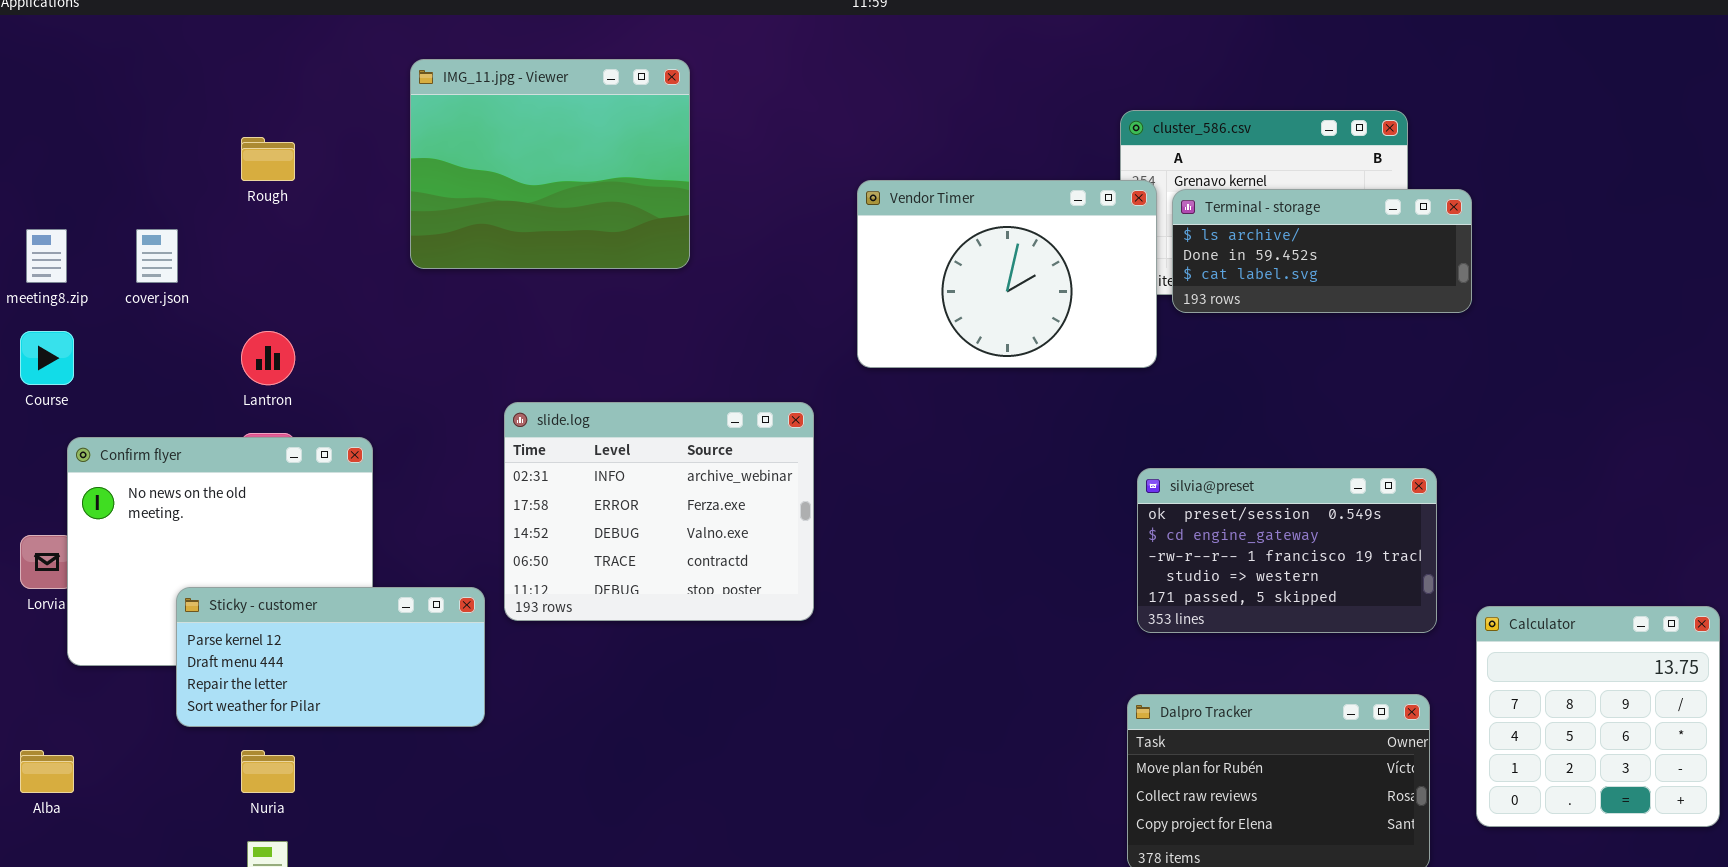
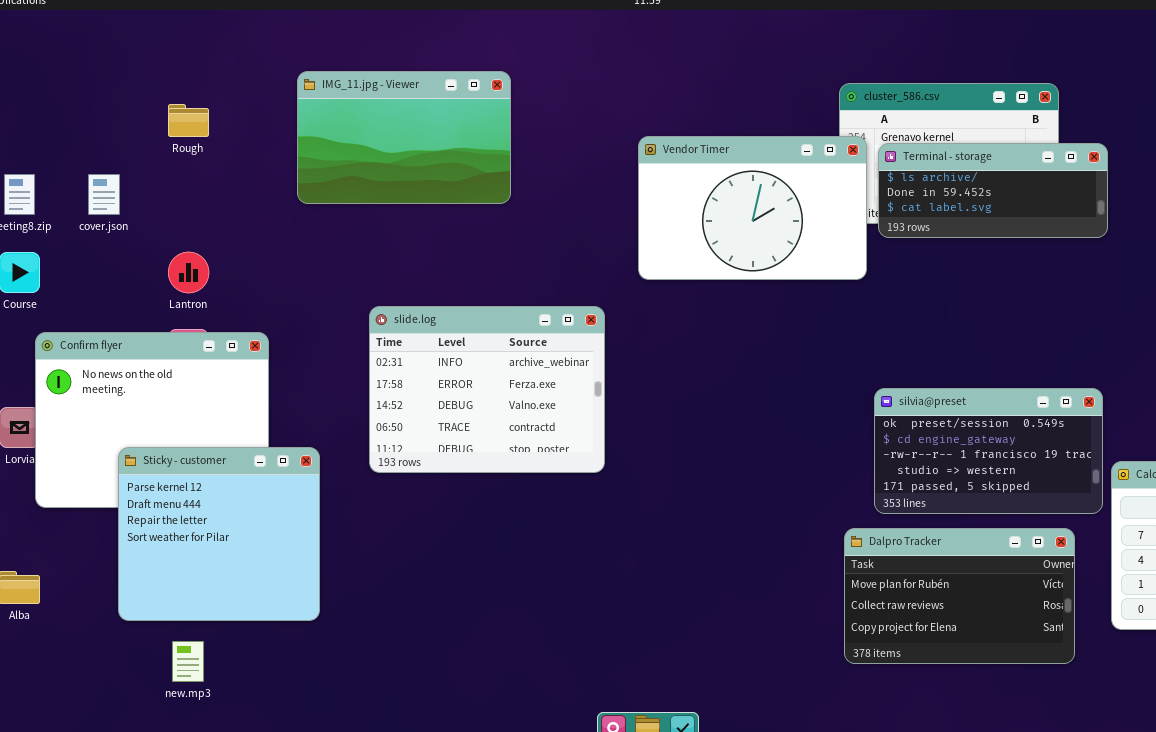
IMG_11.jpg - Viewer: [410,59,690,269] -> [297,71,511,204], resized
silvia@preset: [1137,468,1437,633] -> [874,388,1103,514], moved
Sticky - customer: [176,587,485,727] -> [118,447,320,621], resized

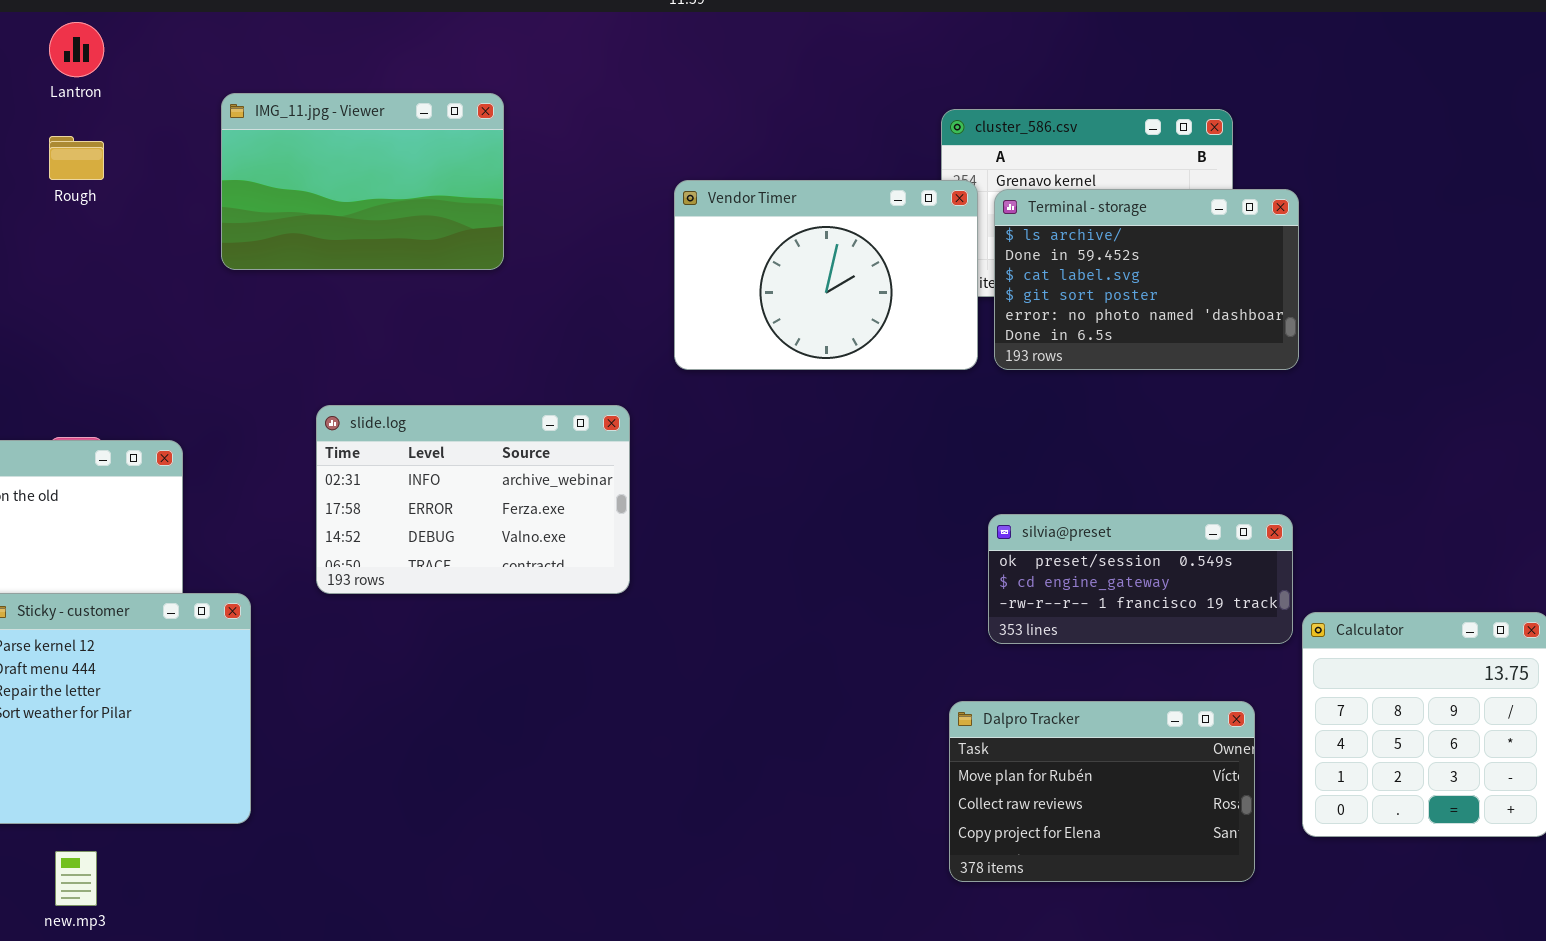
Terminal - storage: [878,143,1108,238] -> [994,189,1299,370], resized
Lantron: [168,252,209,293] -> [49,22,104,77], moved
slide.log: [369,306,605,473] -> [316,405,630,594], resized
silvia@preset: [874,388,1103,514] -> [988,514,1293,644], resized

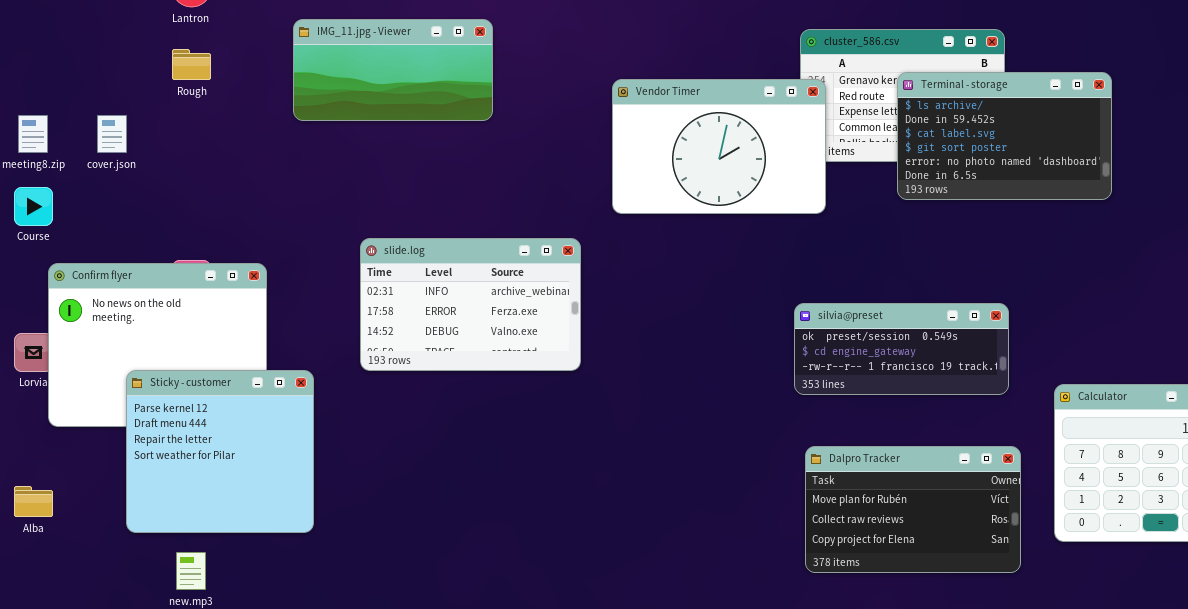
IMG_11.jpg - Viewer: [221,93,504,270] -> [293,19,493,121], resized
Terminal - storage: [994,189,1299,370] -> [897,72,1112,200], moved
silvia@preset: [988,514,1293,644] -> [794,303,1009,395], moved

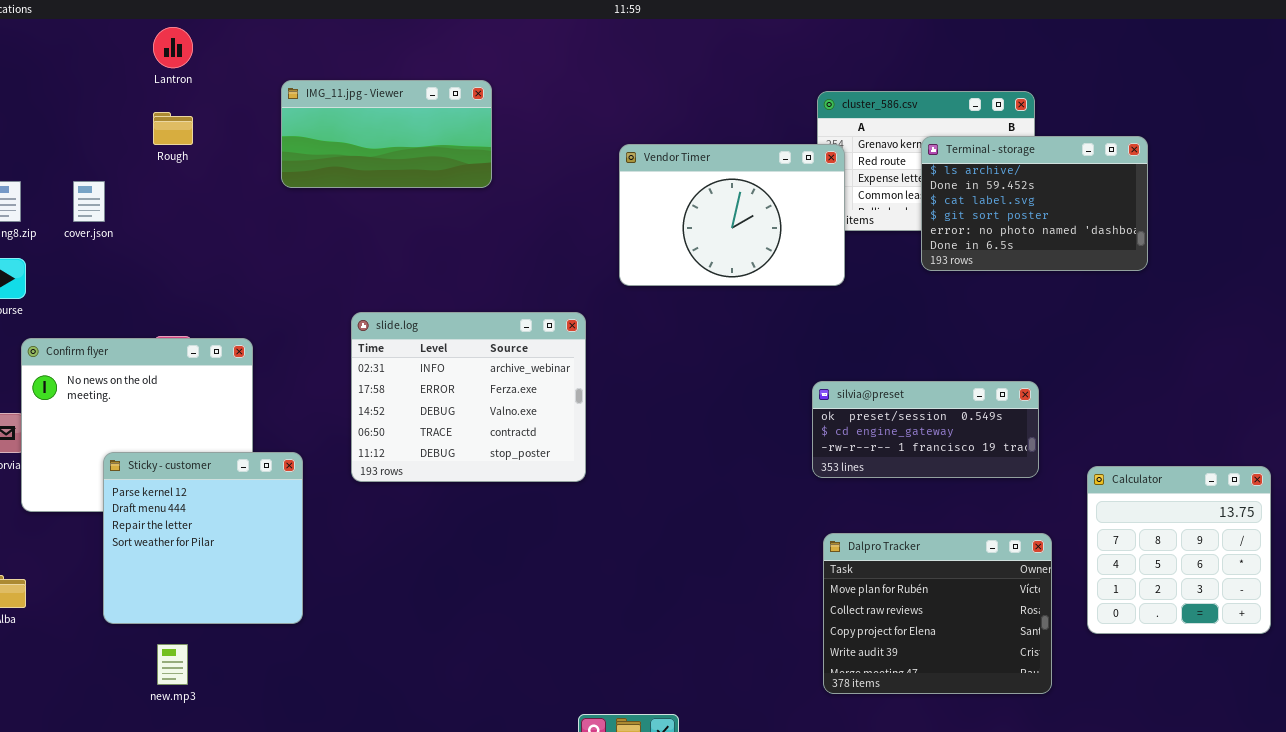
slide.log: [360,238,581,371] -> [351,312,586,482], resized
Dalpro Tracker: [805,446,1021,573] -> [823,533,1052,694], resized

